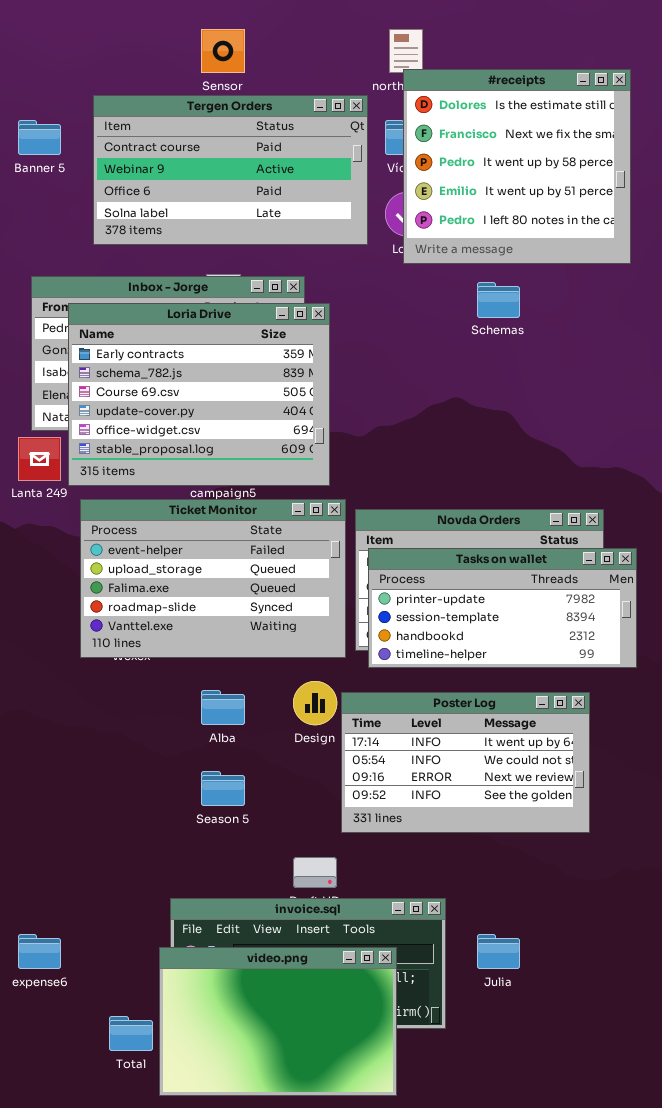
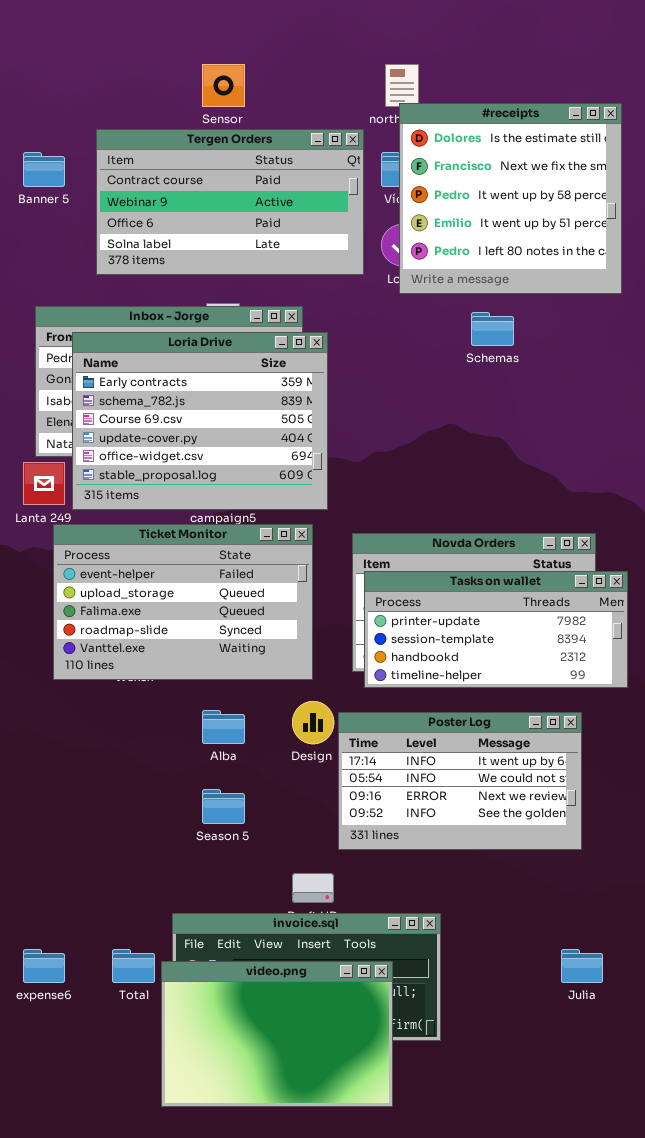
Ticket Monitor: [80,499,346,658] -> [53,524,313,680], moved
Julia: [477,934,520,969] -> [561,949,603,983], moved
Total: [109,1016,153,1051] -> [112,949,155,983], moved

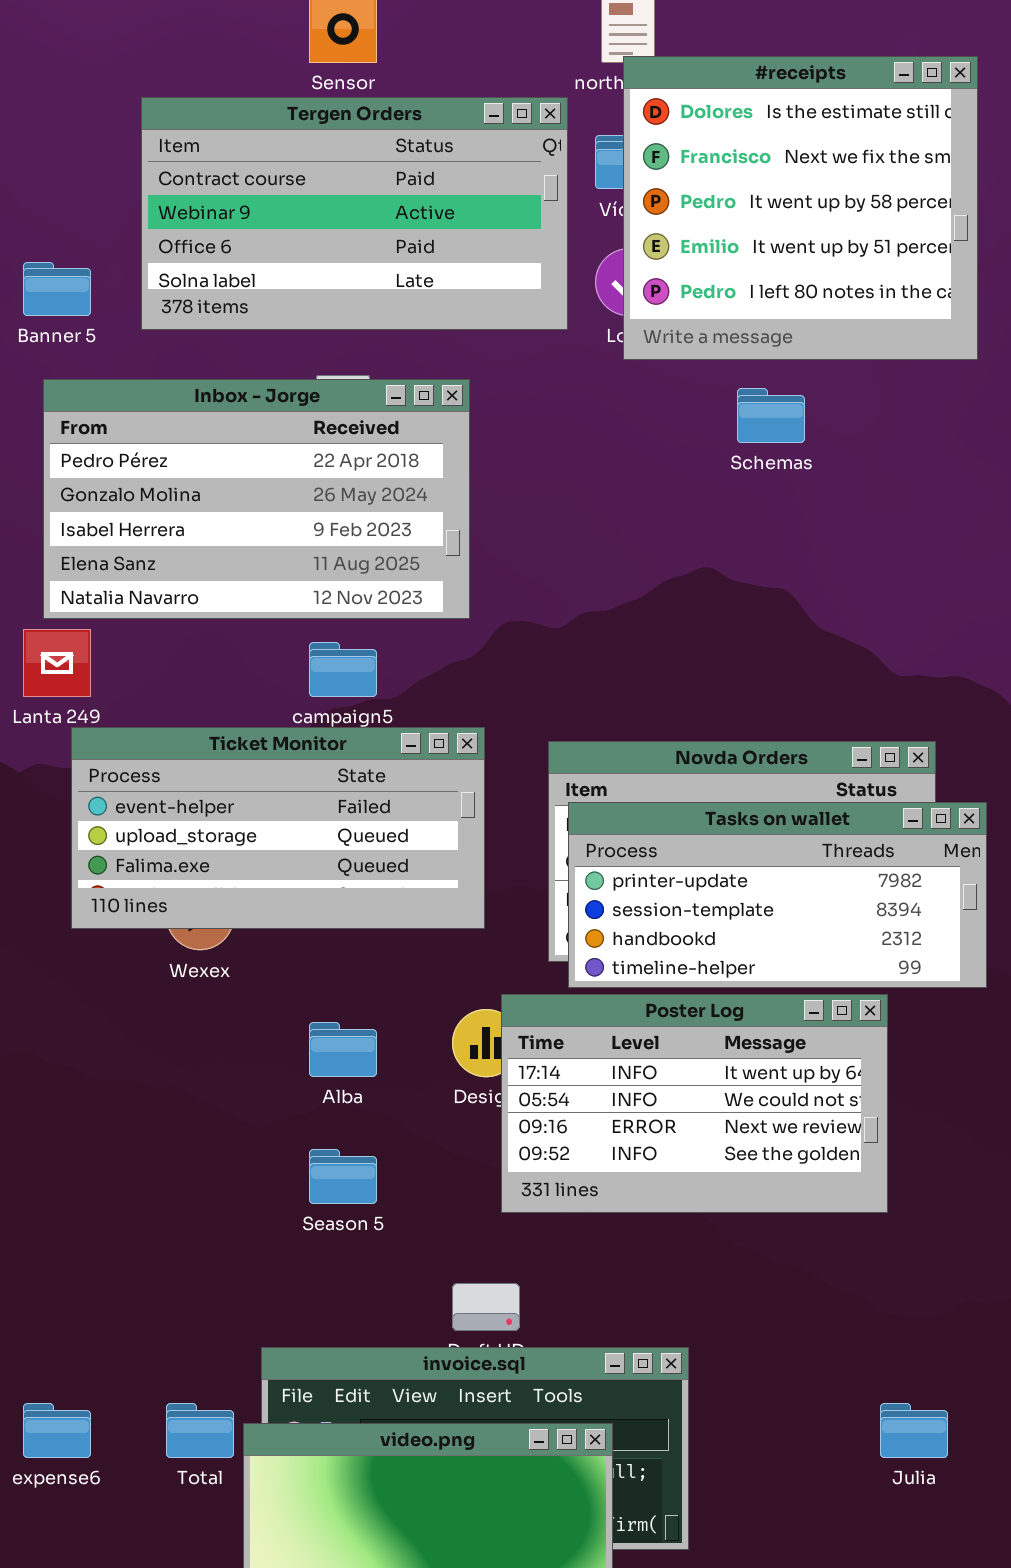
Banner 5: [23,152,65,187] -> [23,262,91,316], moved
Loria Drive: [72,332,328,510] -> none, closed
Ticket Monitor: [53,524,313,680] -> [71,727,485,929], resized
Poster Log: [338,712,582,850] -> [501,994,888,1213], moved

